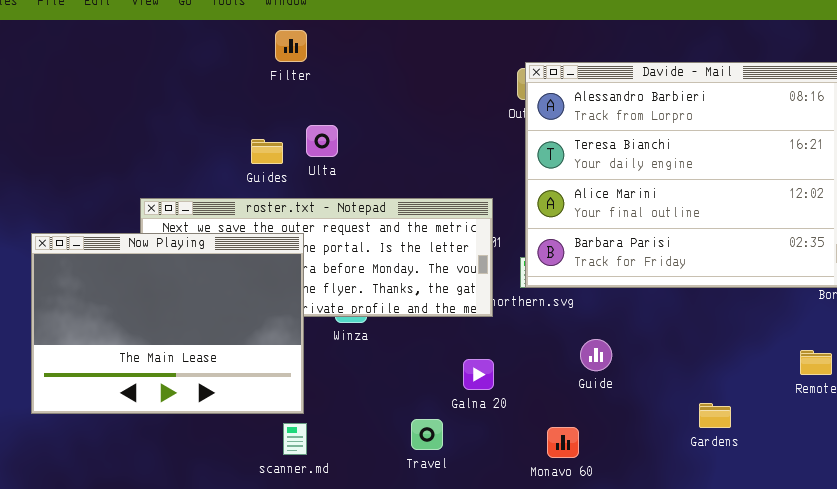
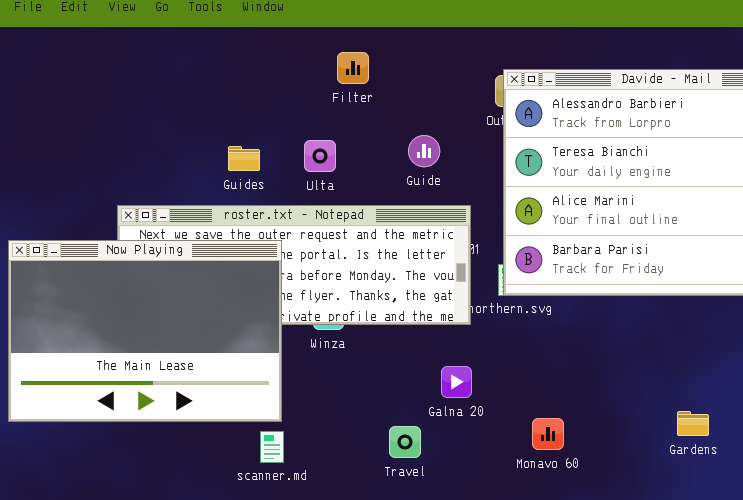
Filter: [275,30,307,62] -> [337,52,369,84], moved
Ulta: [306,125,338,157] -> [304,140,336,172], moved
Guide: [580,339,612,371] -> [408,135,440,167], moved
Monavo 60: [547,427,579,458] -> [532,418,564,450], moved

